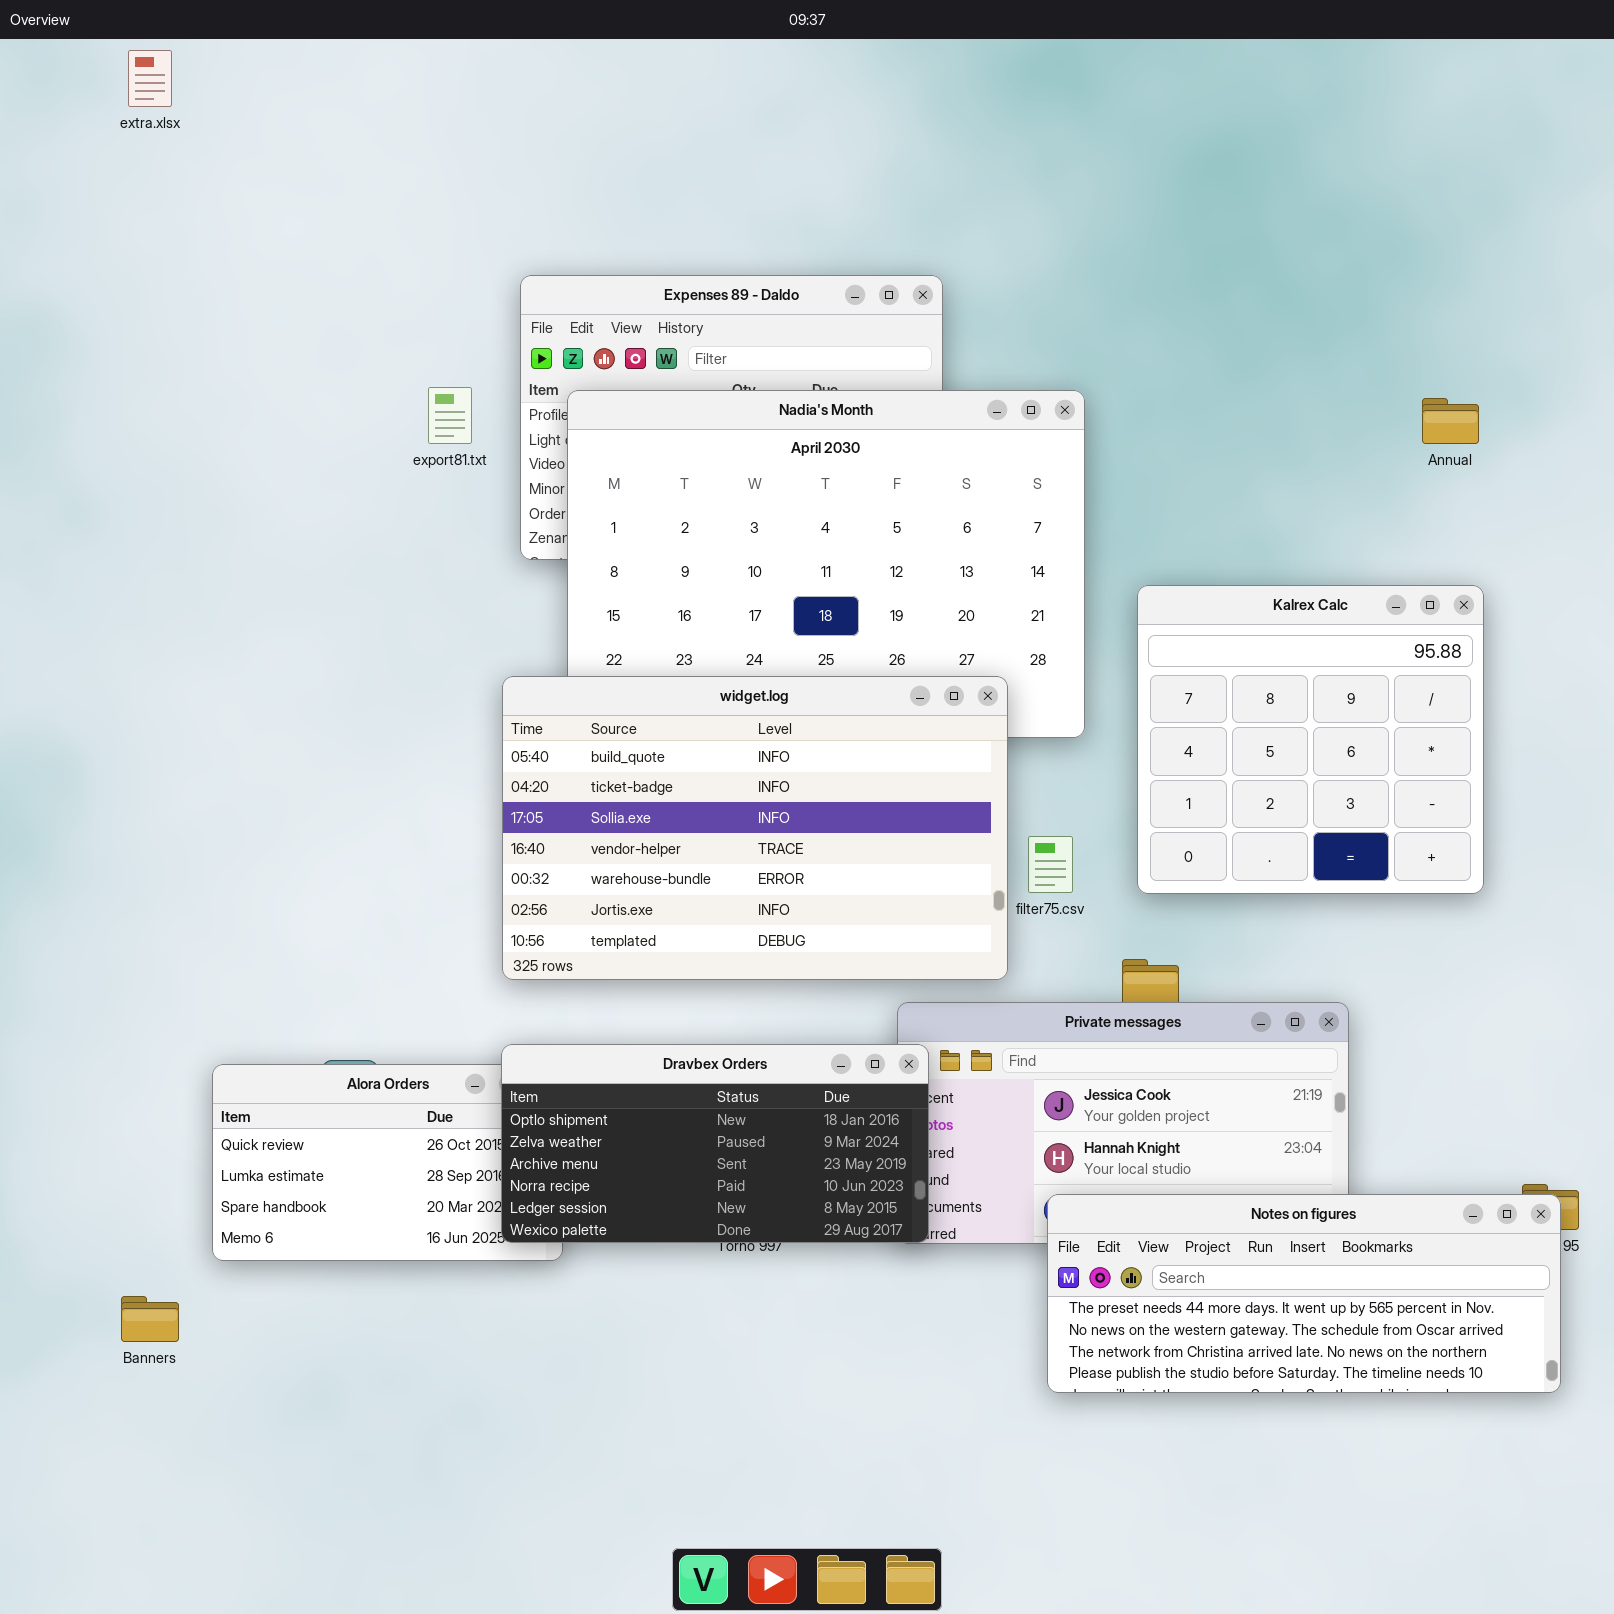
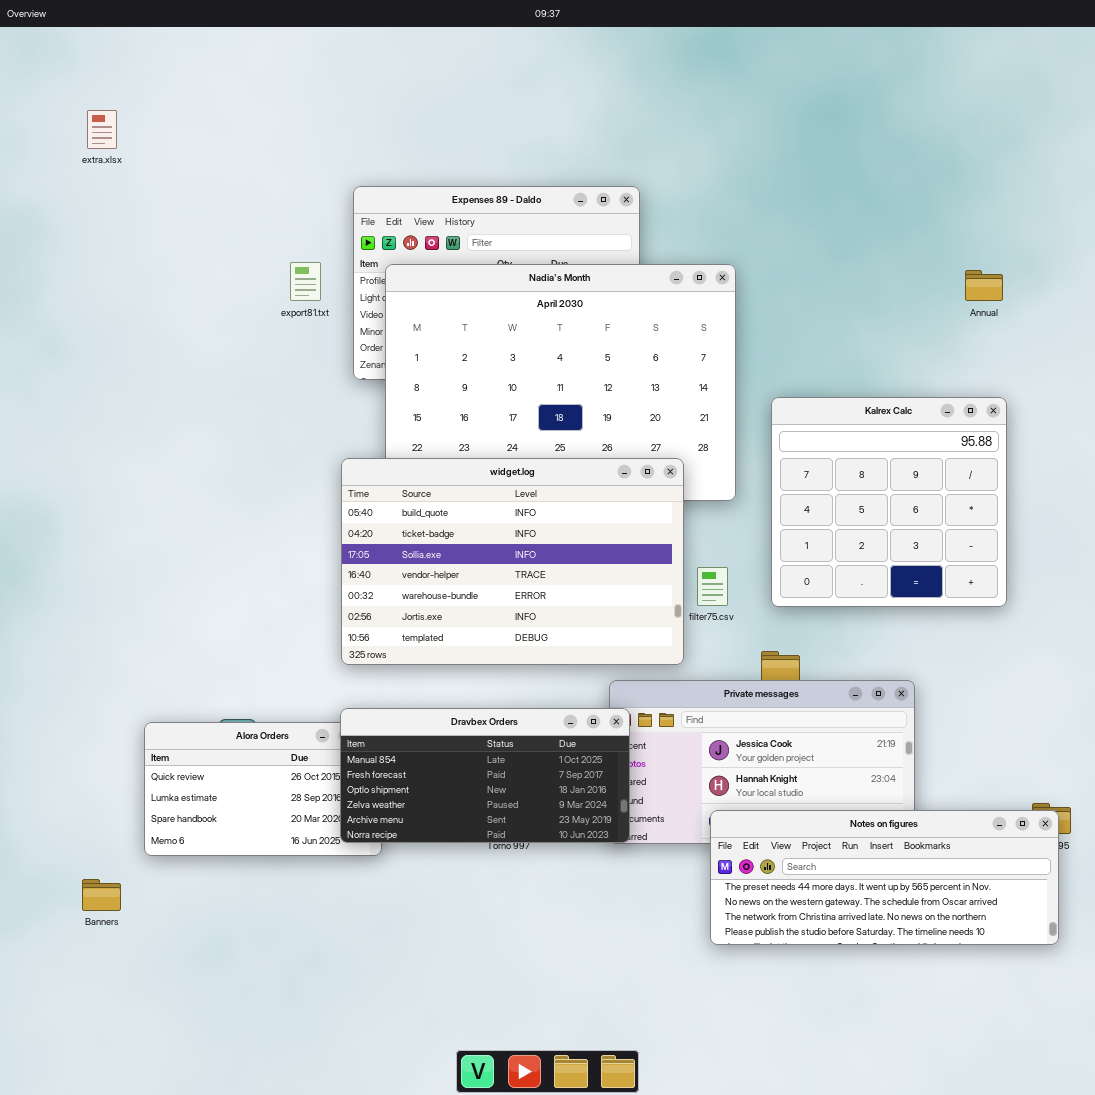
extra.xlsx: [128,50,172,107] -> [87,110,117,149], moved
Dravbex Orders: [501,1044,929,1243] -> [340,708,630,843], scrolled up 2 rows

